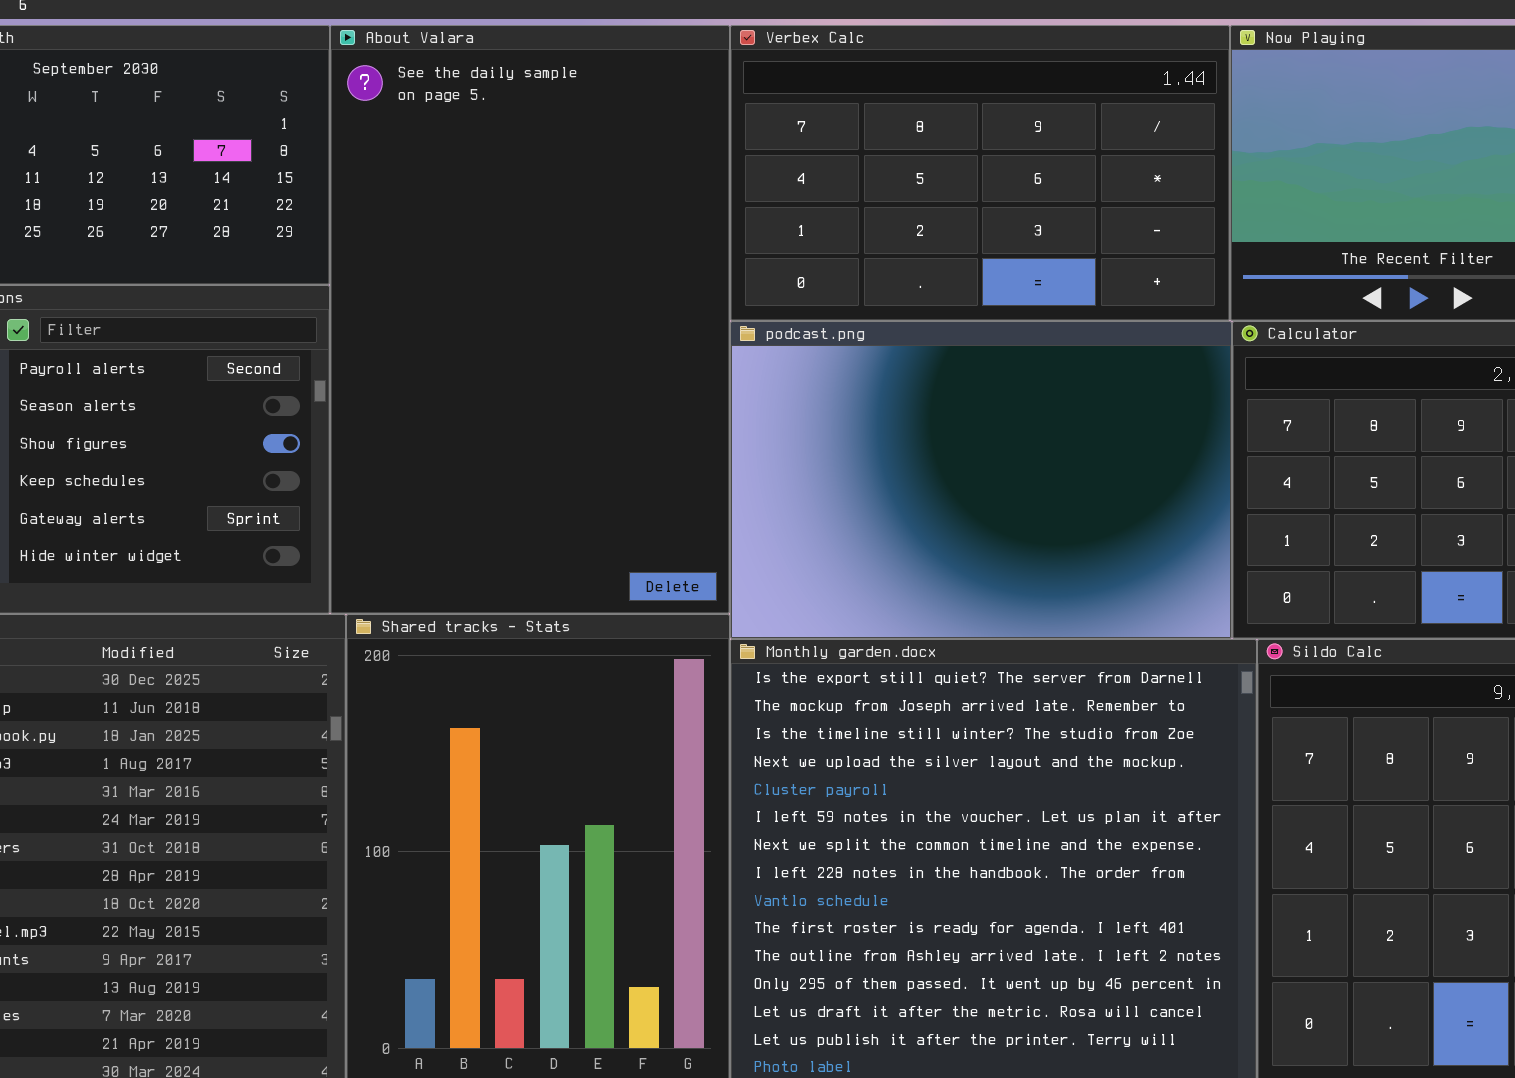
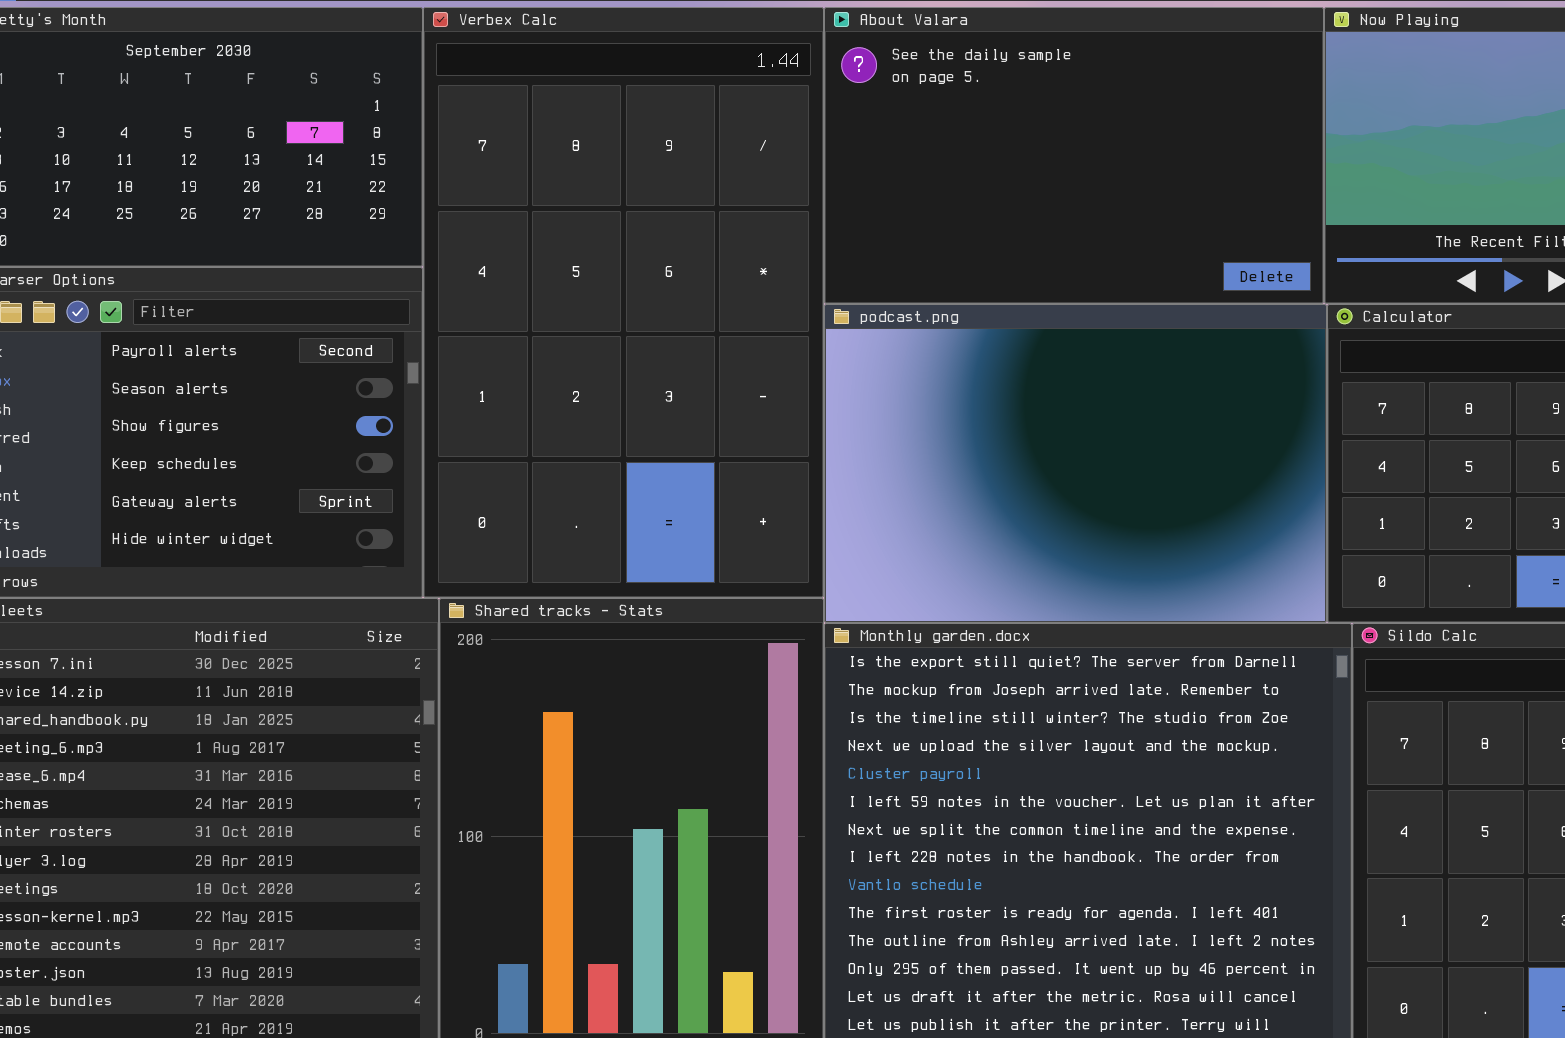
About Valara: [330,25,730,614] -> [824,7,1324,304], moved, resized
Verbex Calc: [730,25,1230,321] -> [423,7,824,598], moved, resized

